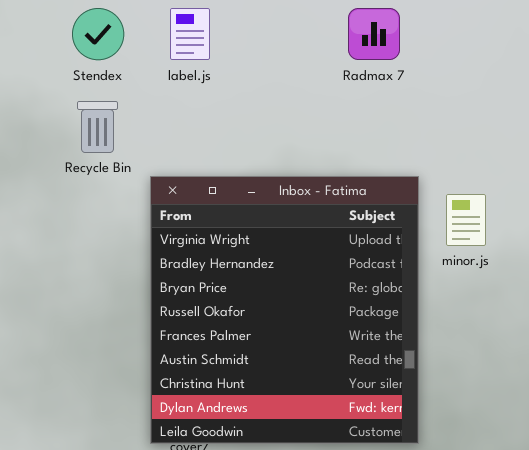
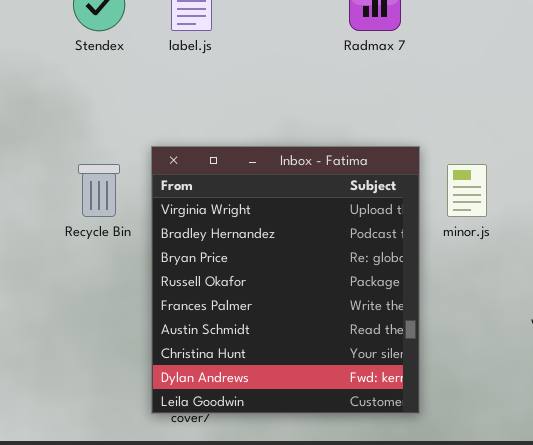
Recycle Bin: [77,101,118,153] -> [78,164,120,217], moved

